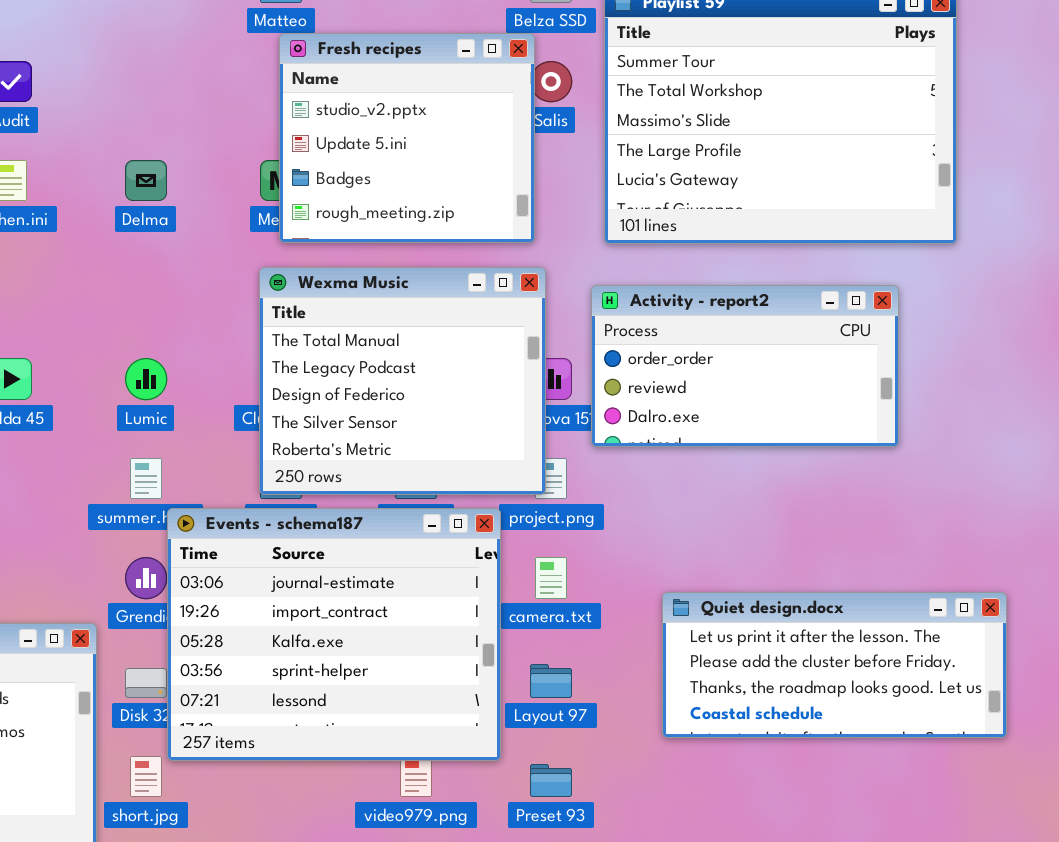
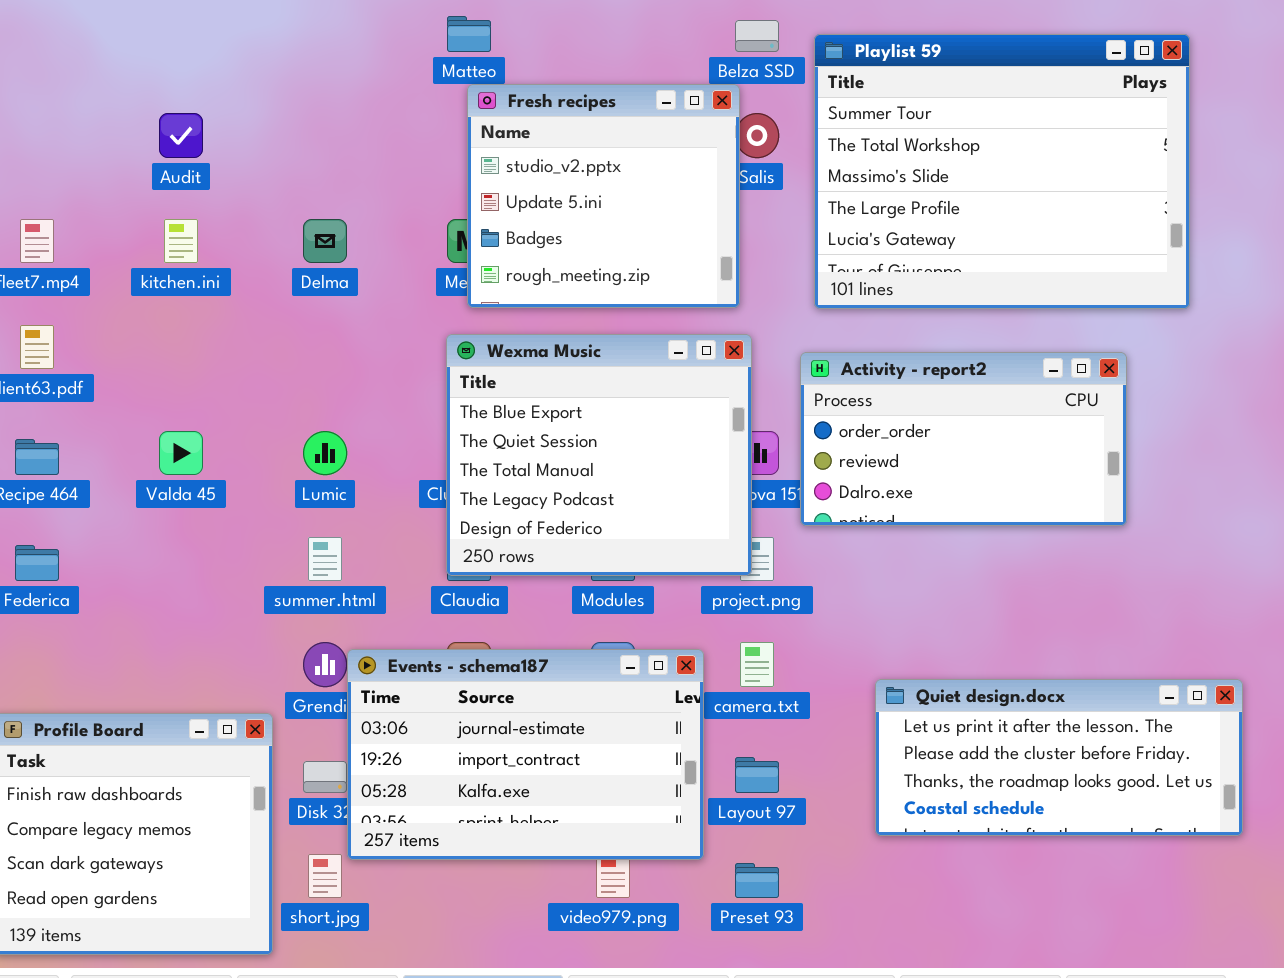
Wexma Music: [259,267,546,495] -> [446,334,752,576], scrolled up 2 rows
Events - schema187: [167,508,501,761] -> [347,649,704,860], resized

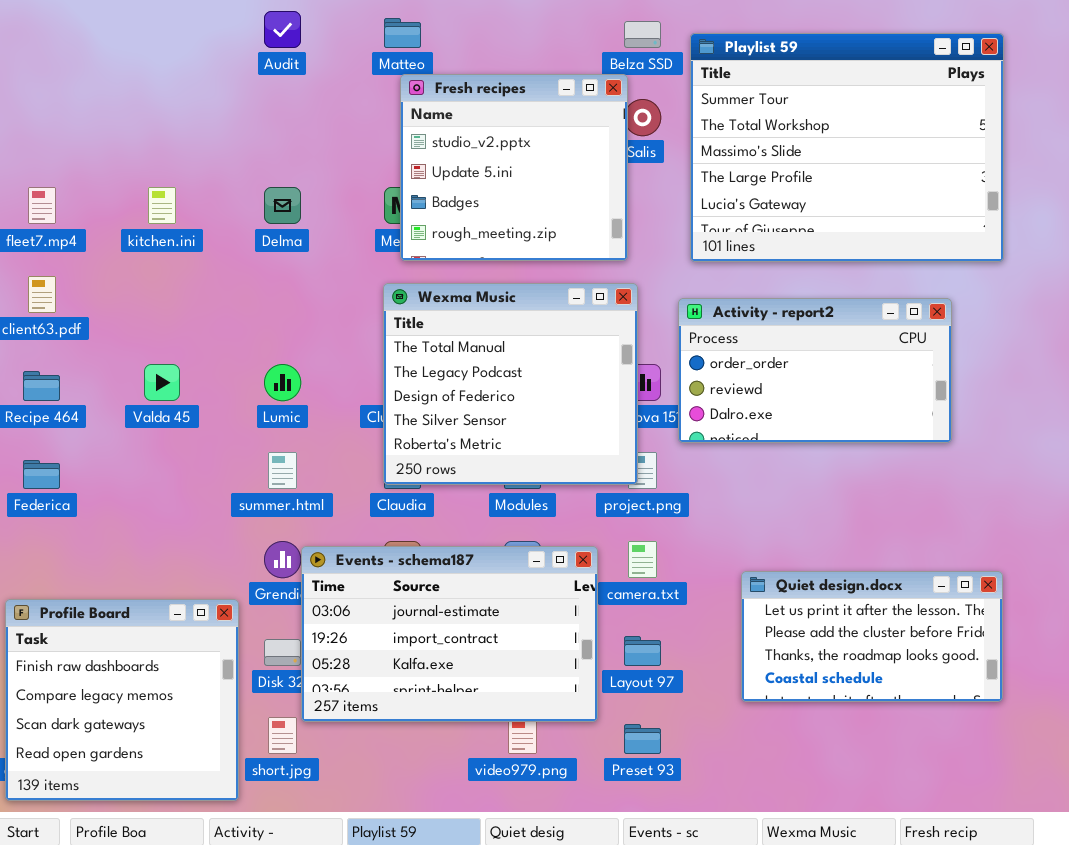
Audit: [159,113,203,158] -> [264,11,301,48], moved
Wexma Music: [446,334,752,576] -> [383,283,638,485], scrolled down 2 rows
Quiet design.docx: [875,679,1243,836] -> [741,571,1003,702], resized

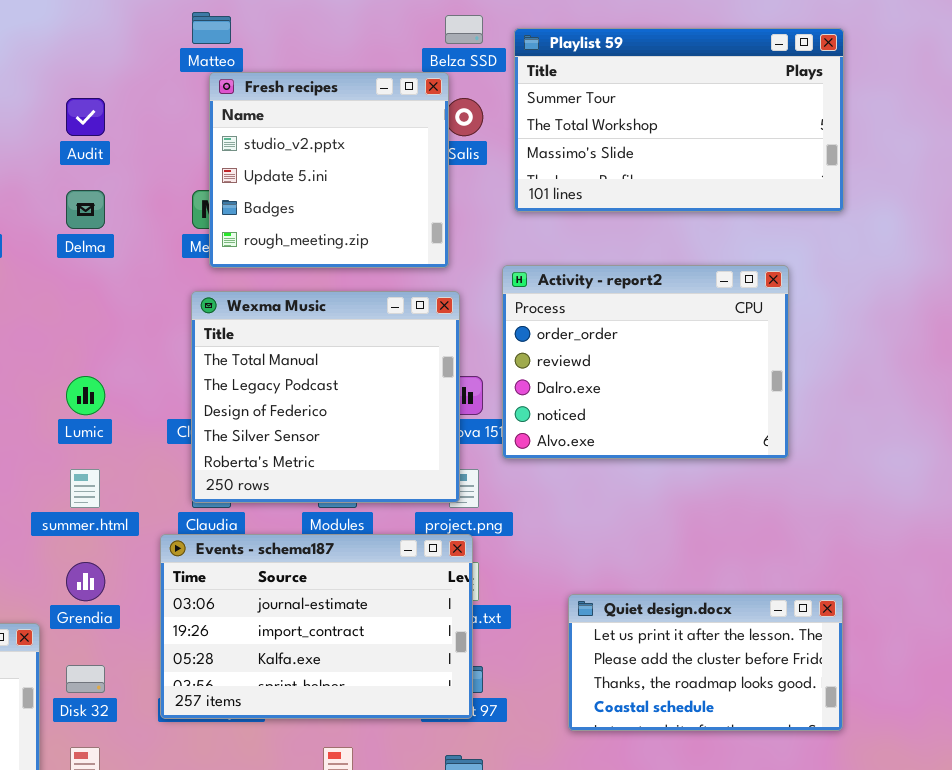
Audit: [264,11,301,48] -> [66,98,105,136], moved
Playlist 59: [690,33,1004,262] -> [514,28,844,212], resized
Activity - report2: [678,298,952,443] -> [502,265,789,459], resized
Events - schema187: [301,546,598,722] -> [160,534,473,719], moved

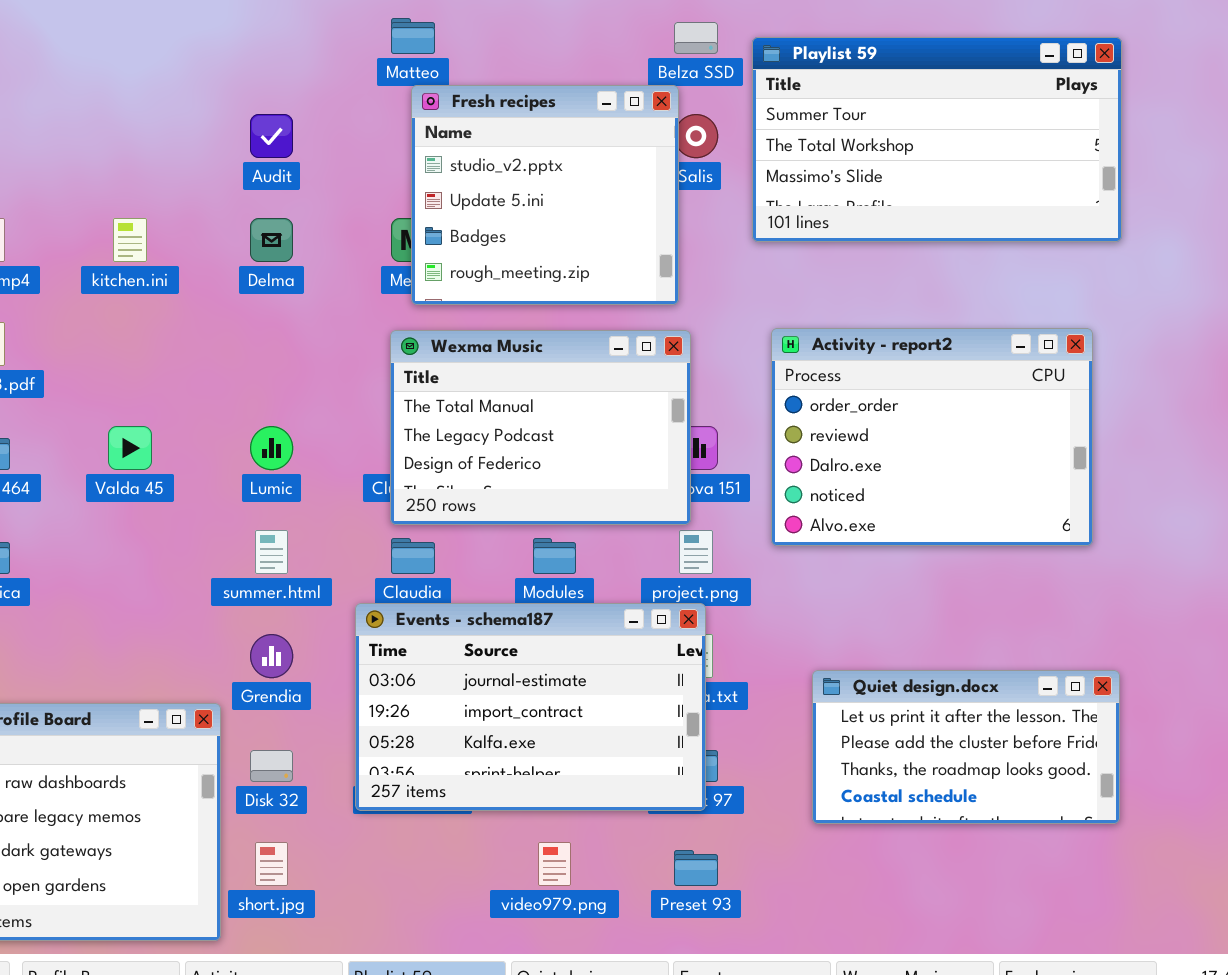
Activity - report2: [502,265,789,459] -> [771,328,1093,546], moved
Wexma Music: [191,291,460,503] -> [390,330,691,525], resized

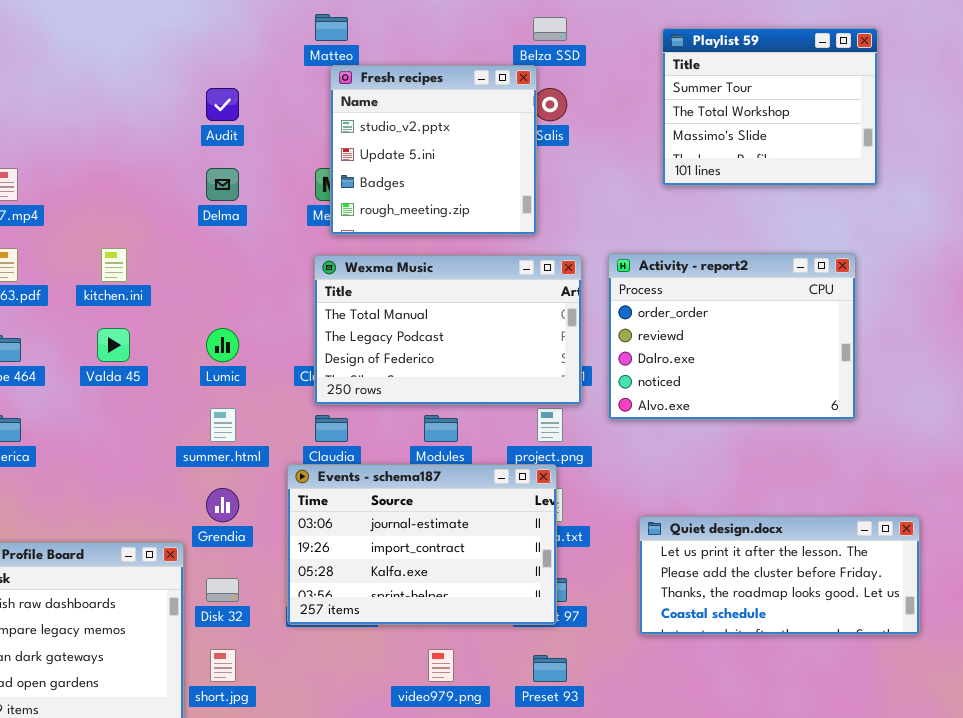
Playlist 59: [752,37,1122,242] -> [662,28,878,186], resized
kitchen.ini: [113,218,147,262] -> [101,248,127,282], moved
Wexma Music: [390,330,691,525] -> [314,255,582,405], resized
Quiet design.docx: [812,670,1120,824] -> [639,516,920,635], resized

